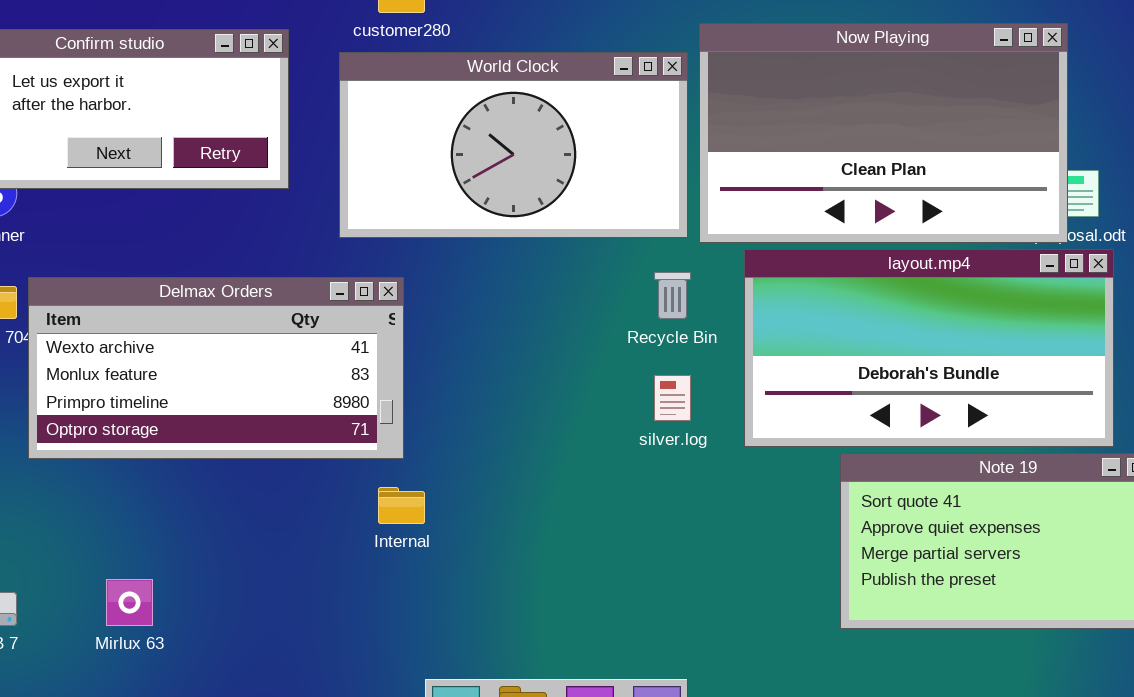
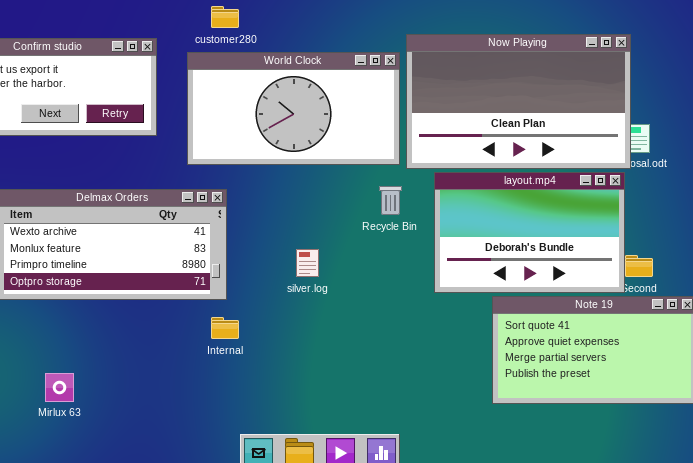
layout.mp4: [744,249,1114,447] -> [434,172,625,293], resized
silver.log: [654,375,691,421] -> [296,249,319,277], moved

